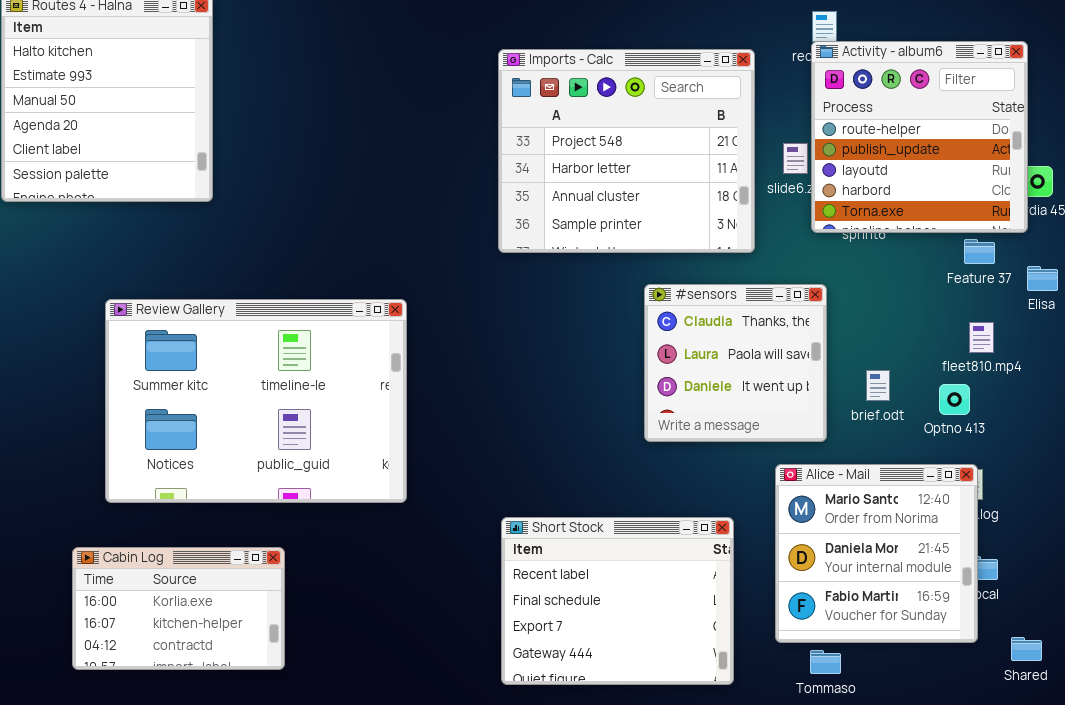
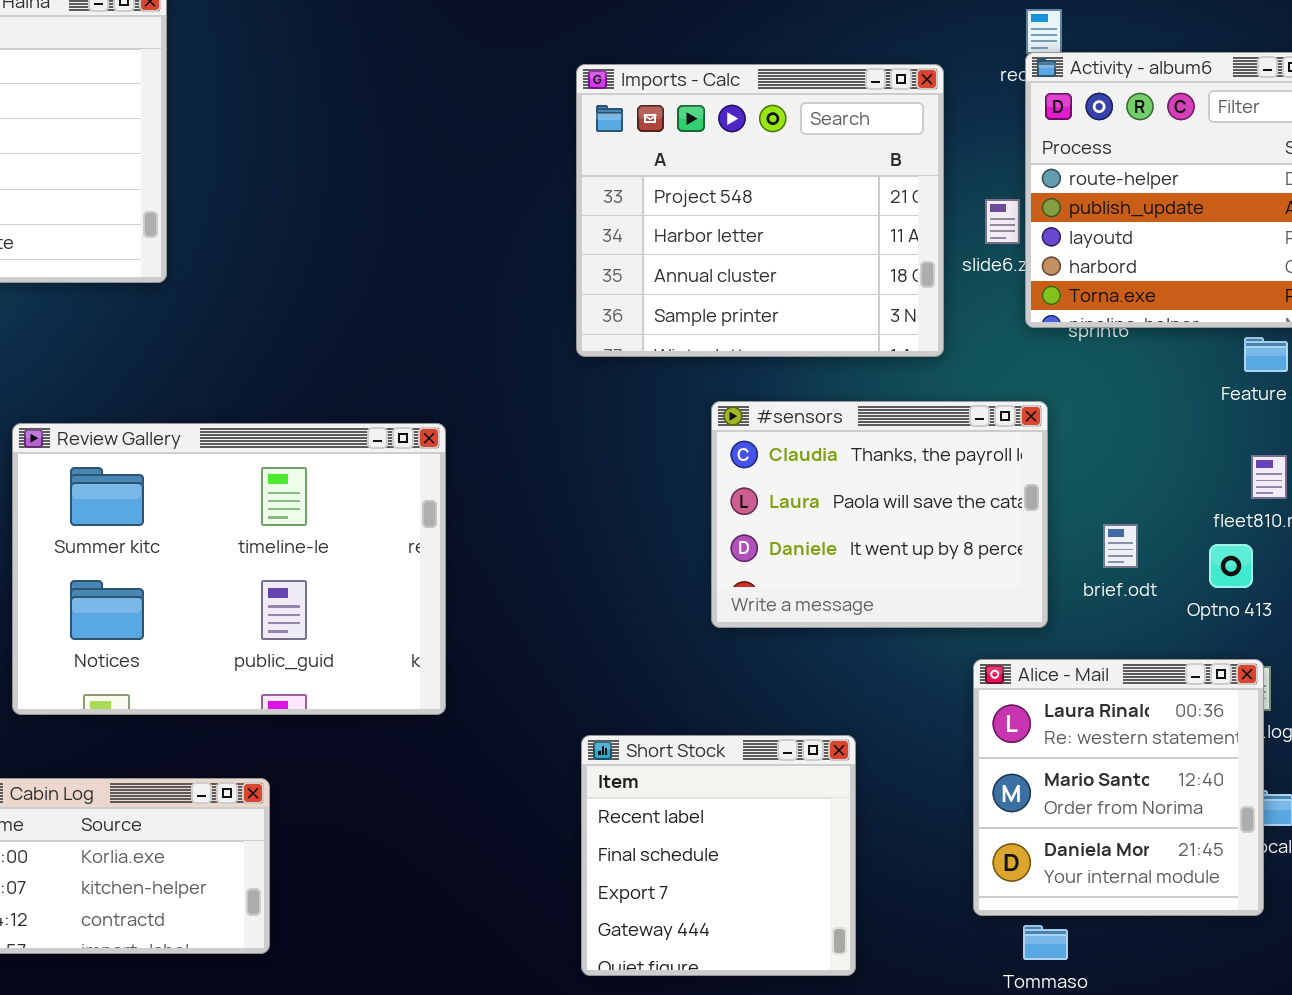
#sensors: [644,284,827,442] -> [711,401,1048,628], resized
Alice - Mail: [775,464,978,643] -> [973,659,1264,916], scrolled up 1 row
Short Stock: [501,517,734,685] -> [581,735,856,976], resized

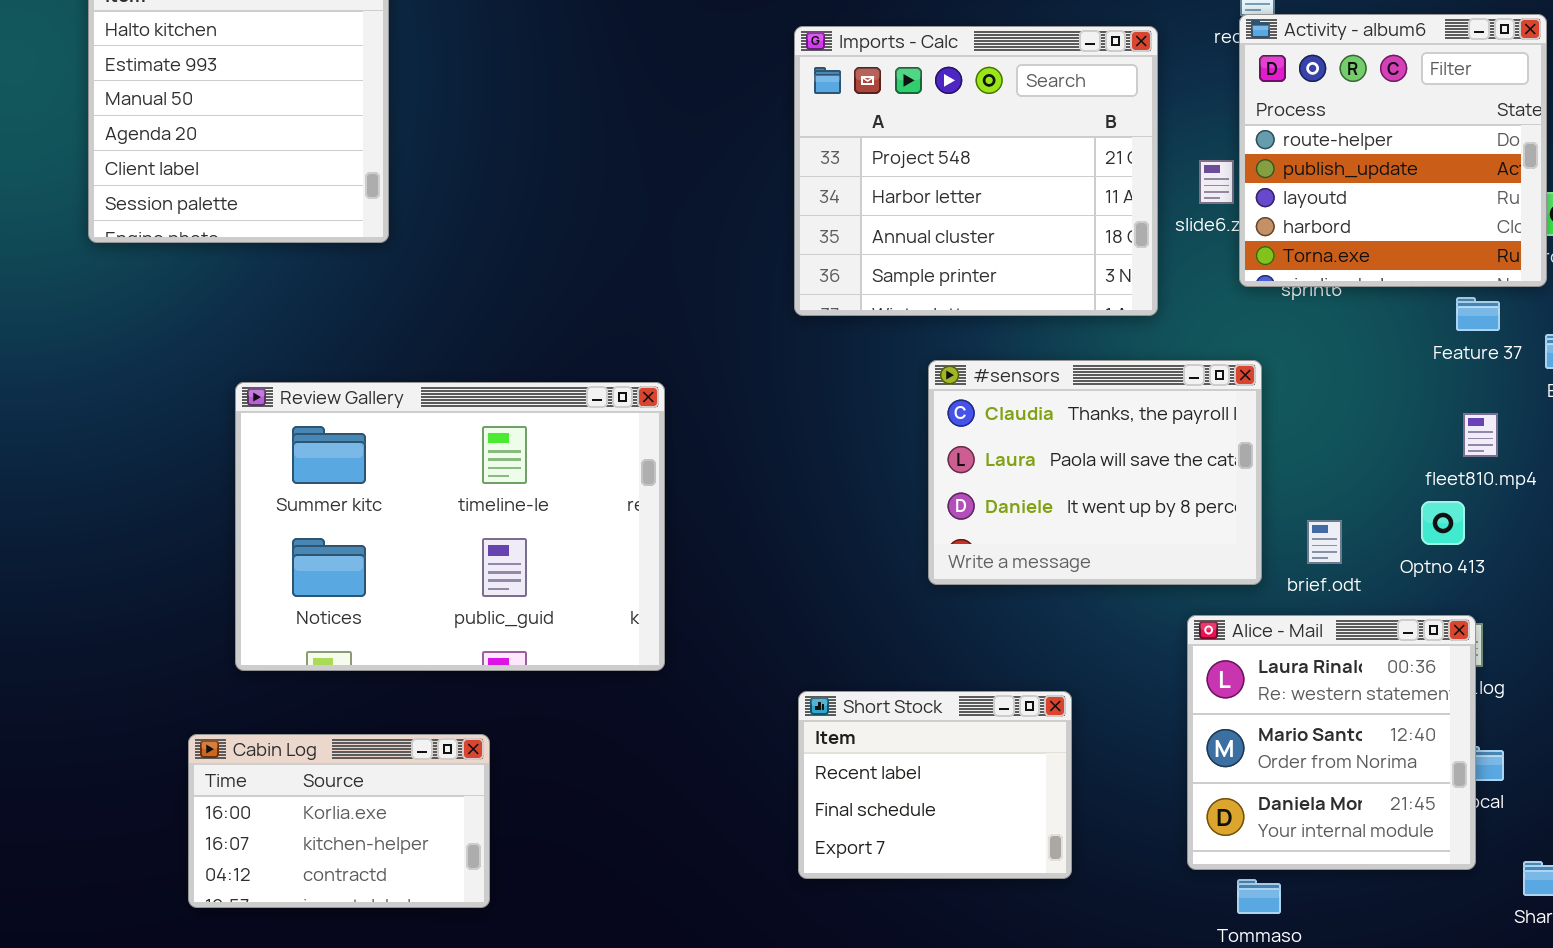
brief.odt: [1103,524,1138,568] -> [1307,520,1342,564], moved
Short Stock: [581,735,856,976] -> [798,691,1072,879], resized

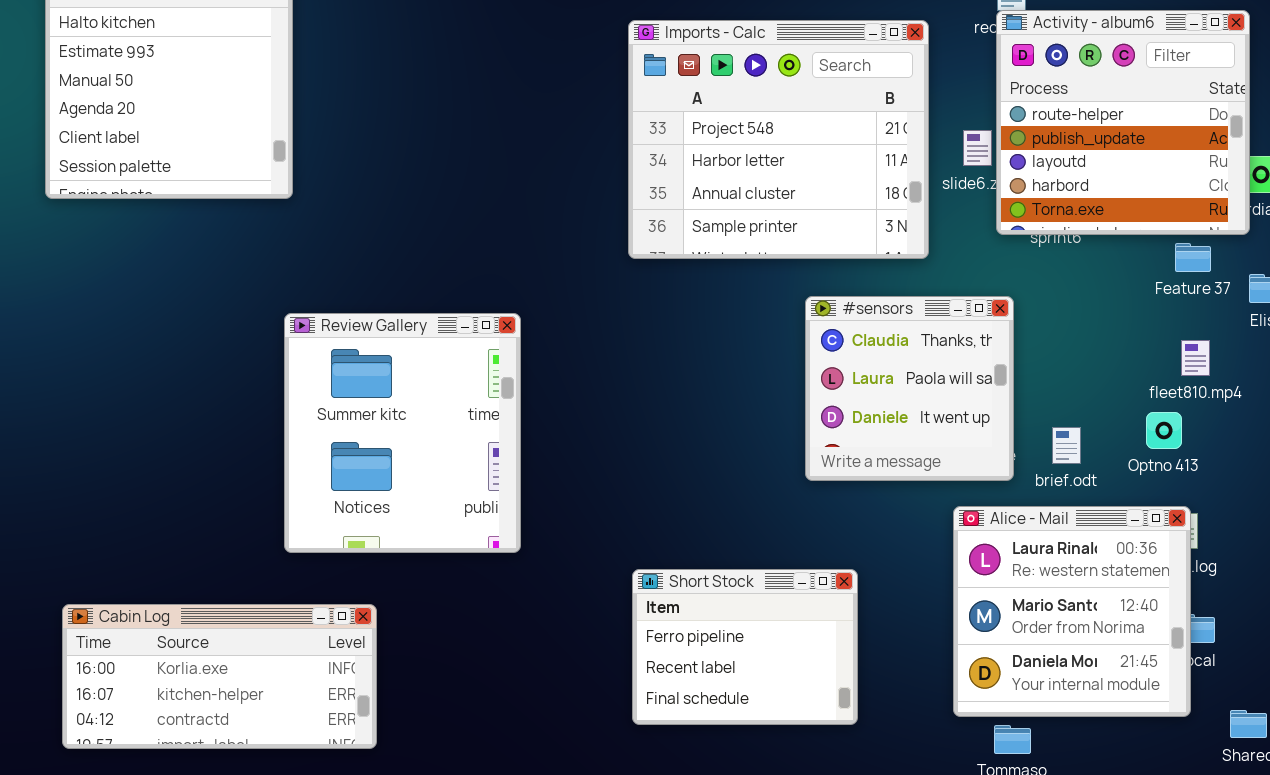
#sensors: [928,360,1262,585] -> [805,296,1014,481], resized
Review Gallery: [235,382,665,671] -> [284,313,521,553], resized
Short Stock: [798,691,1072,879] -> [632,569,858,725], scrolled up 1 row
Cabin Log: [188,734,490,908] -> [62,604,377,749], resized

